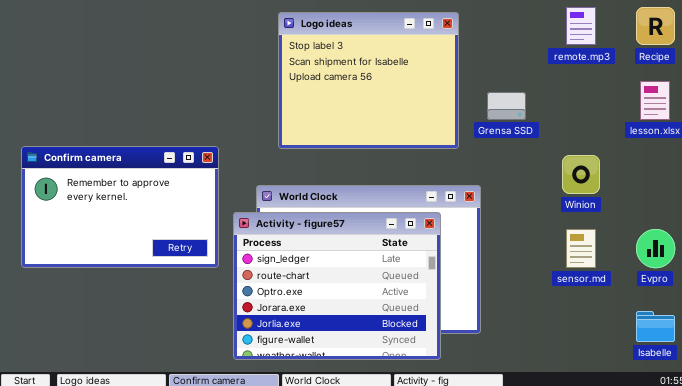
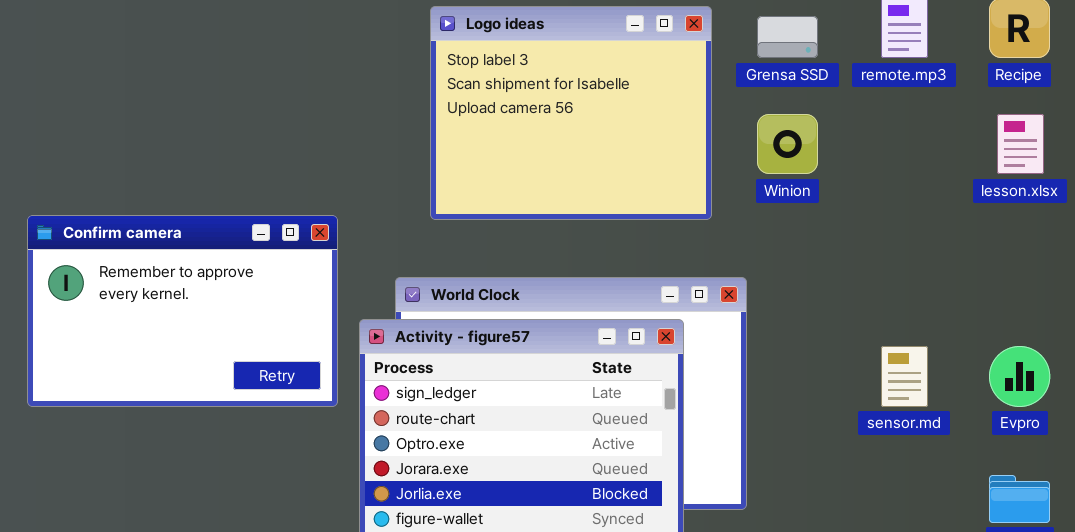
Grensa SSD: [487,92,526,120] -> [757,16,818,58], moved
Winion: [562,155,600,194] -> [757,114,818,174], moved

